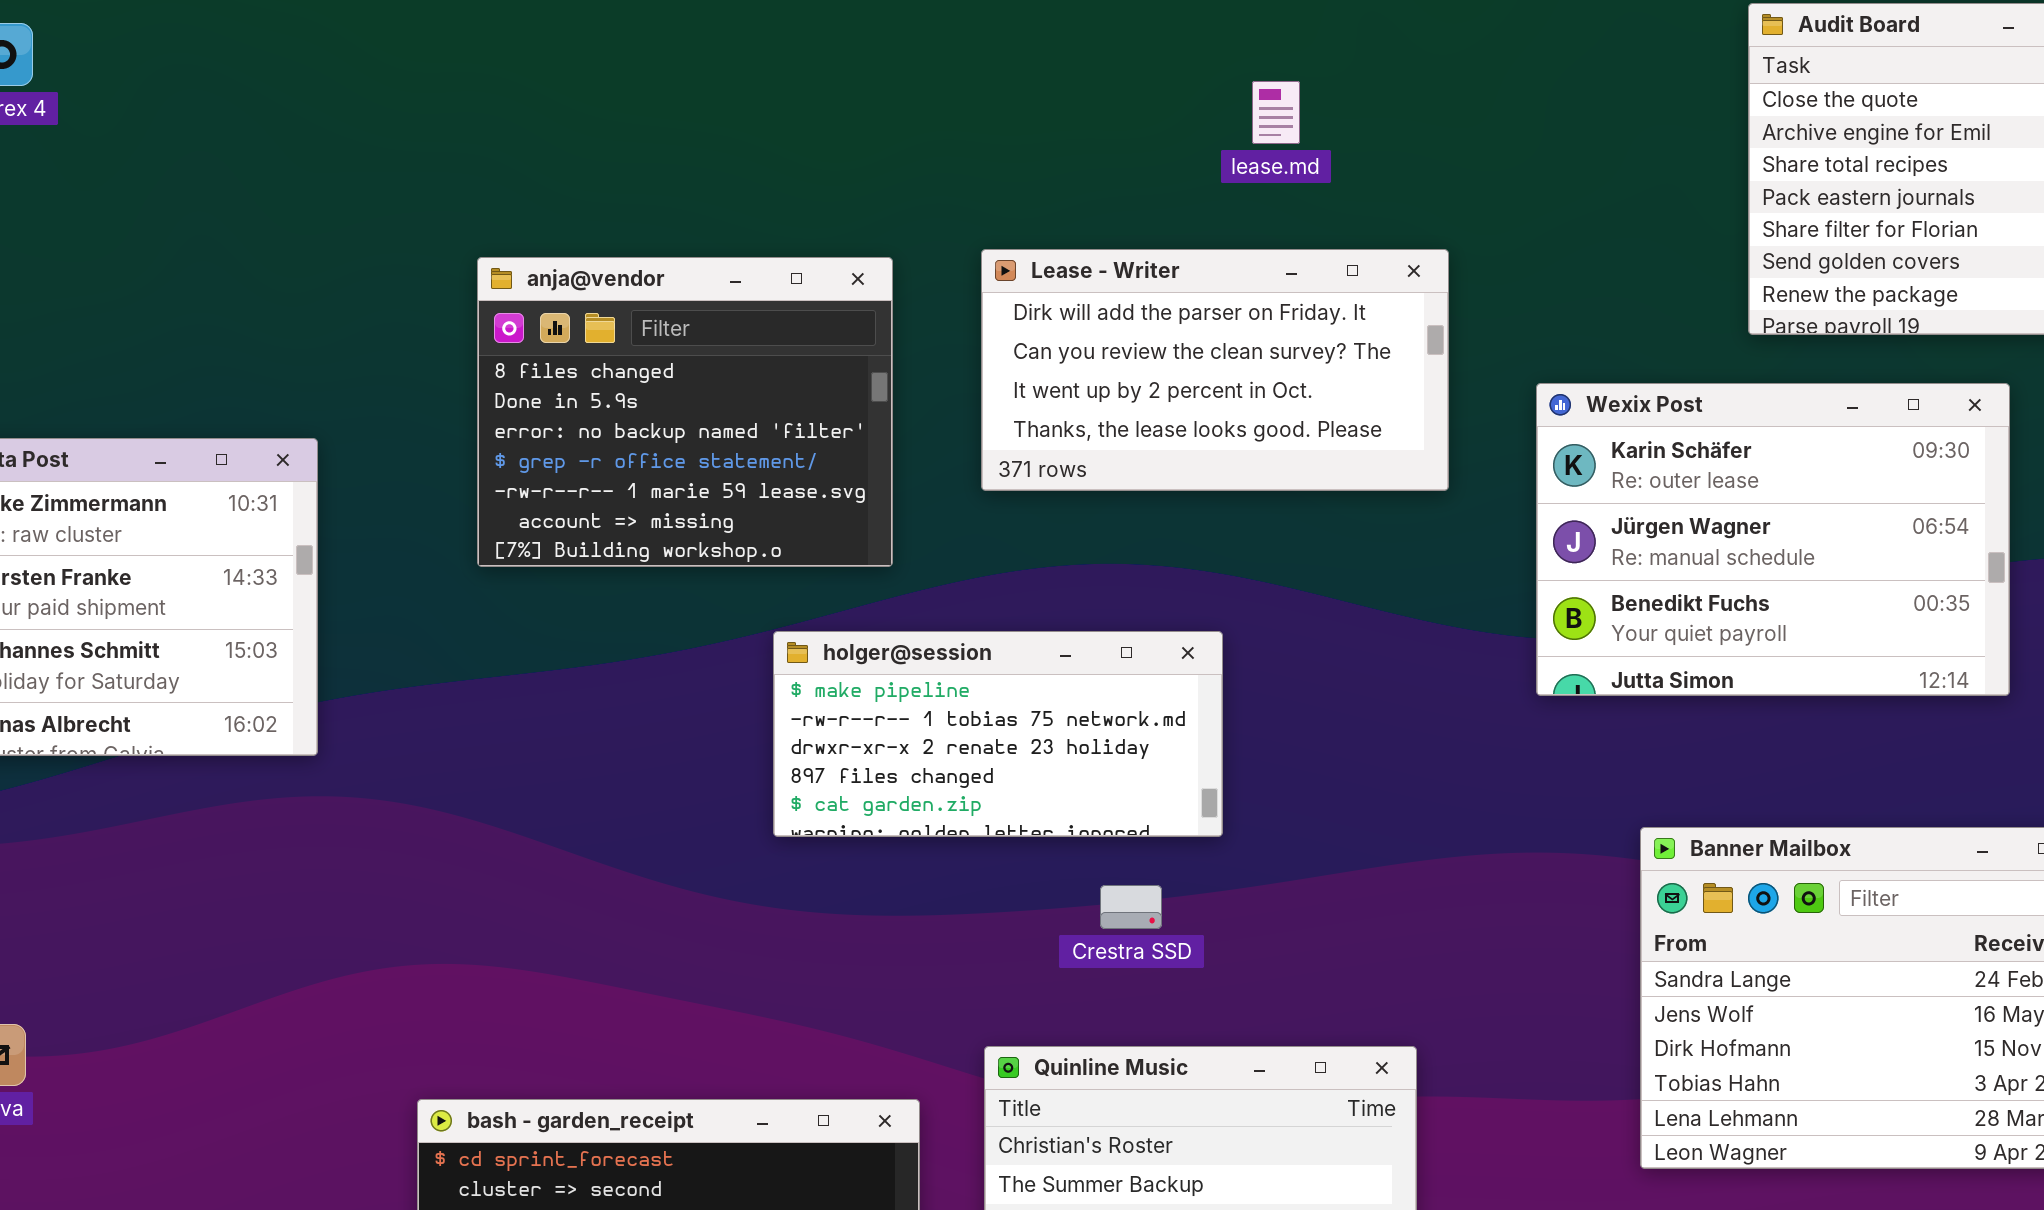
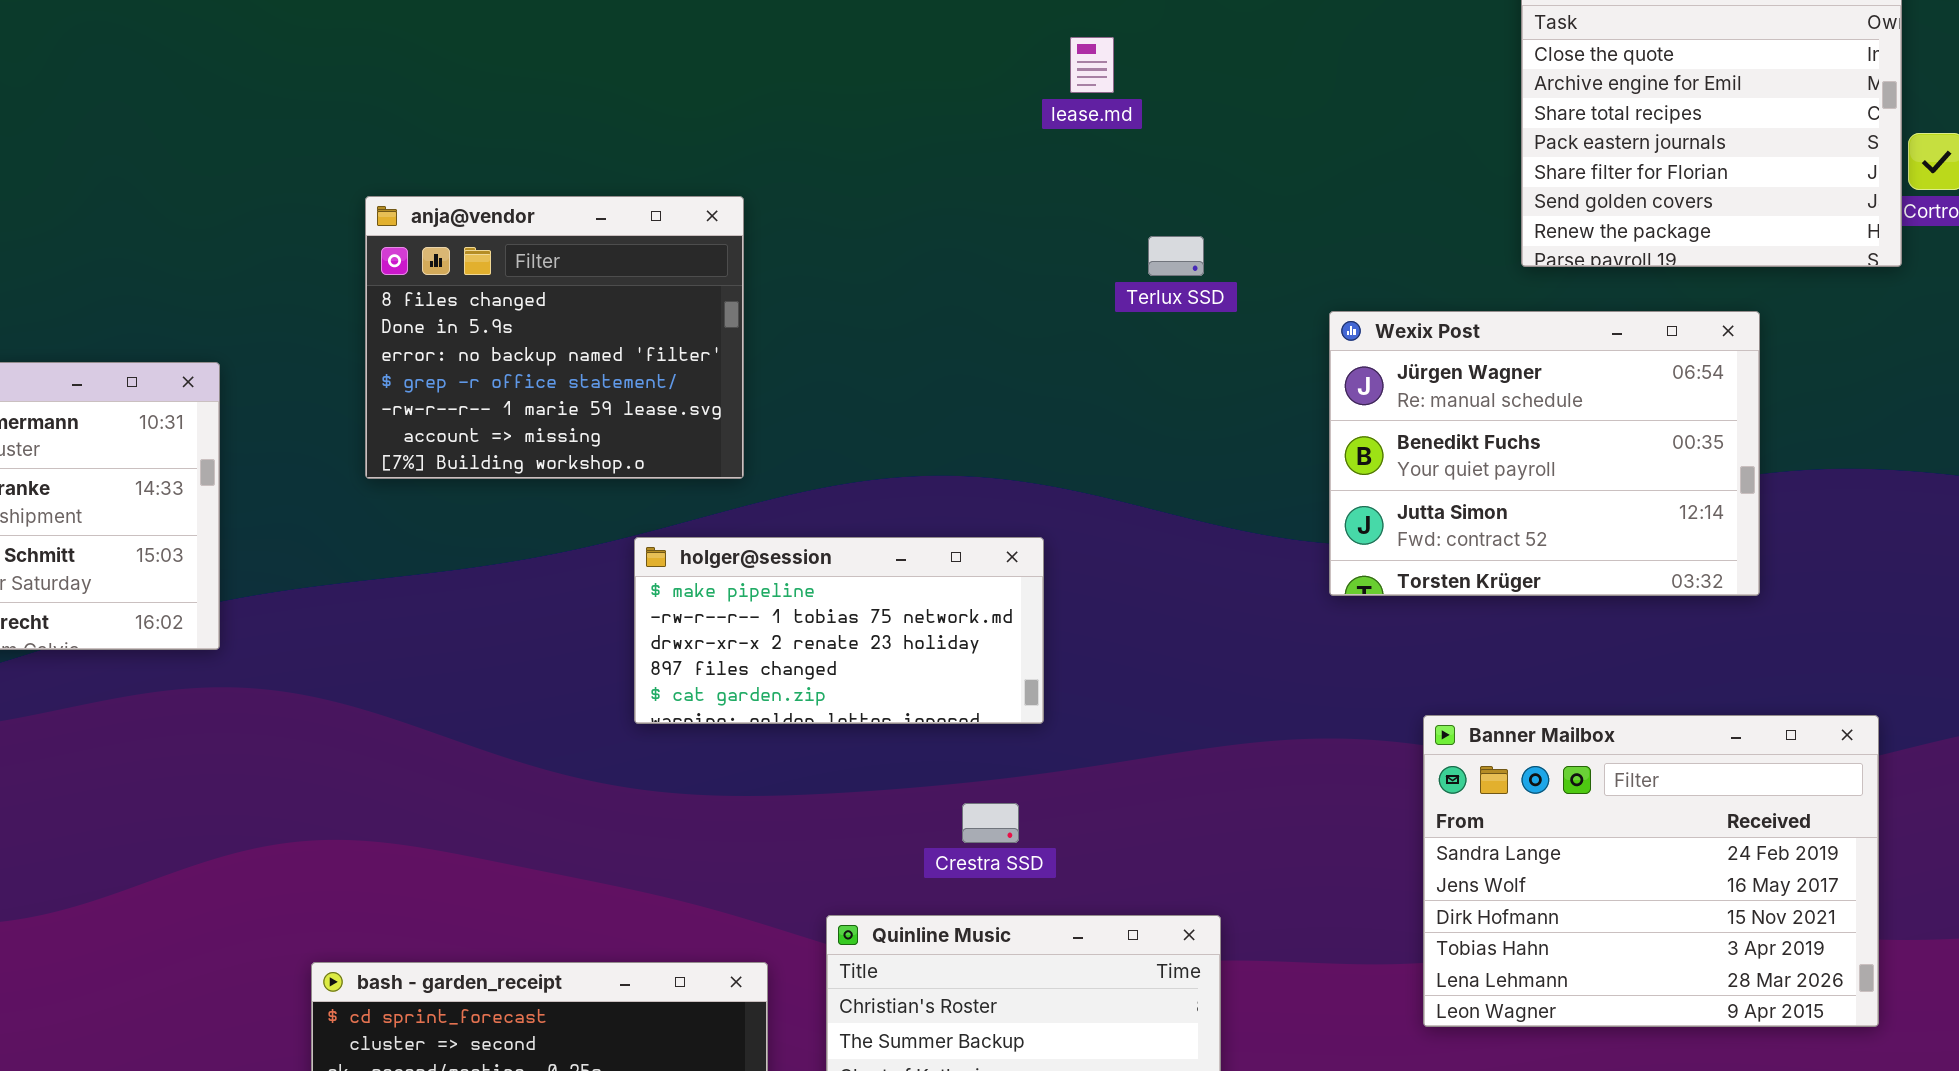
Lease - Writer: [981,249,1449,491] -> none, closed
Wexix Post: [1536,383,2010,696] -> [1329,311,1760,596], scrolled down 1 row
Crestra SSD: [1100,885,1162,929] -> [962,803,1019,843], moved

